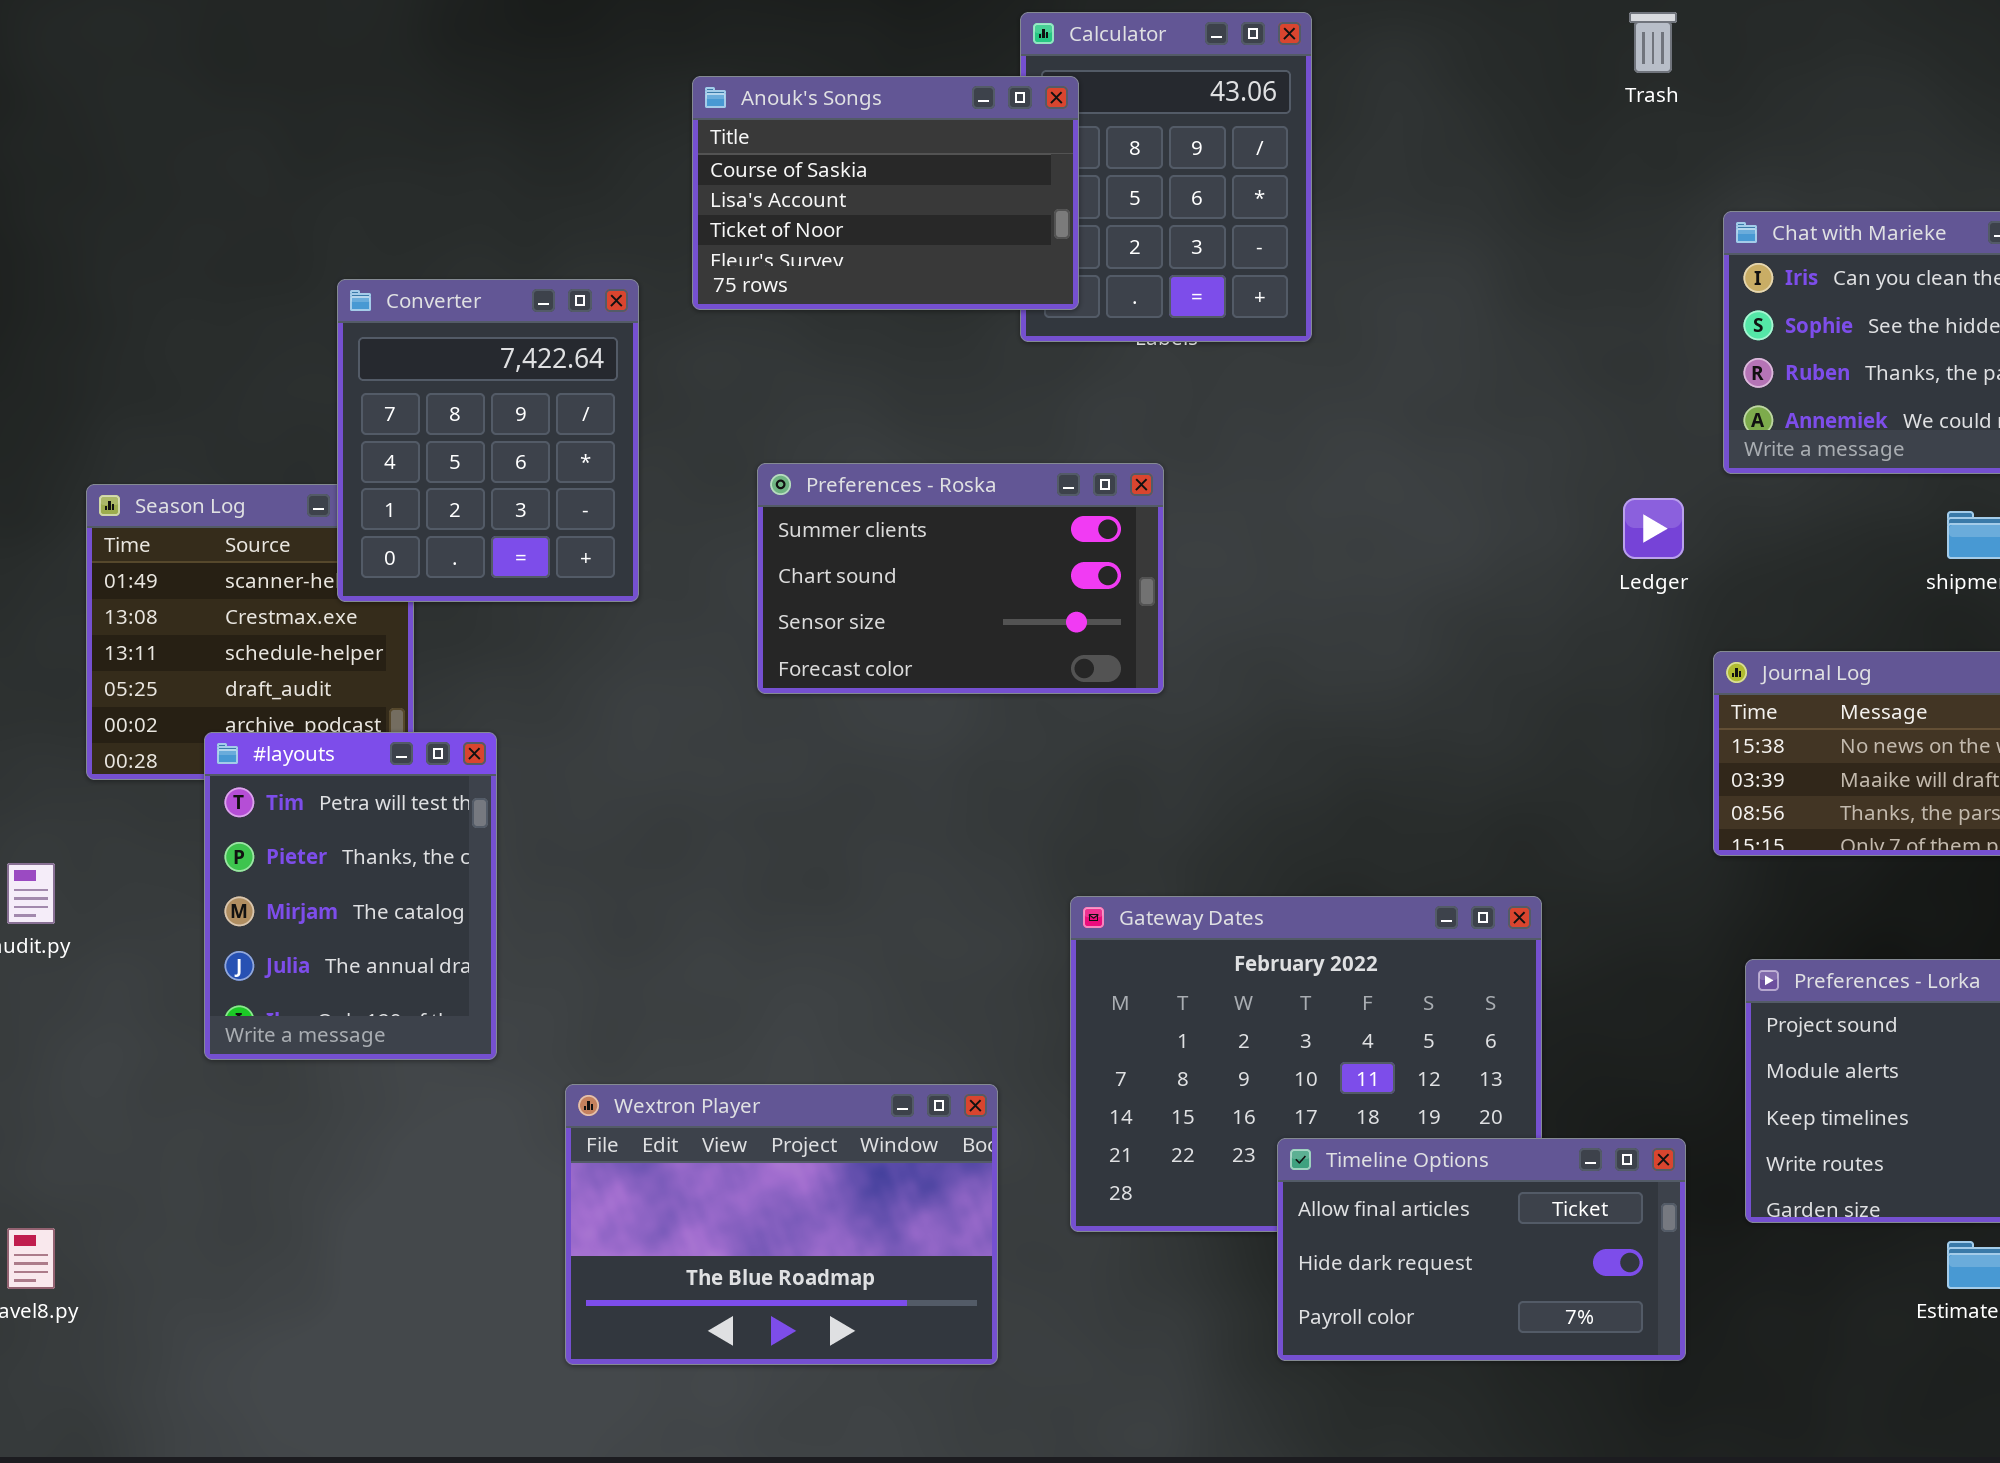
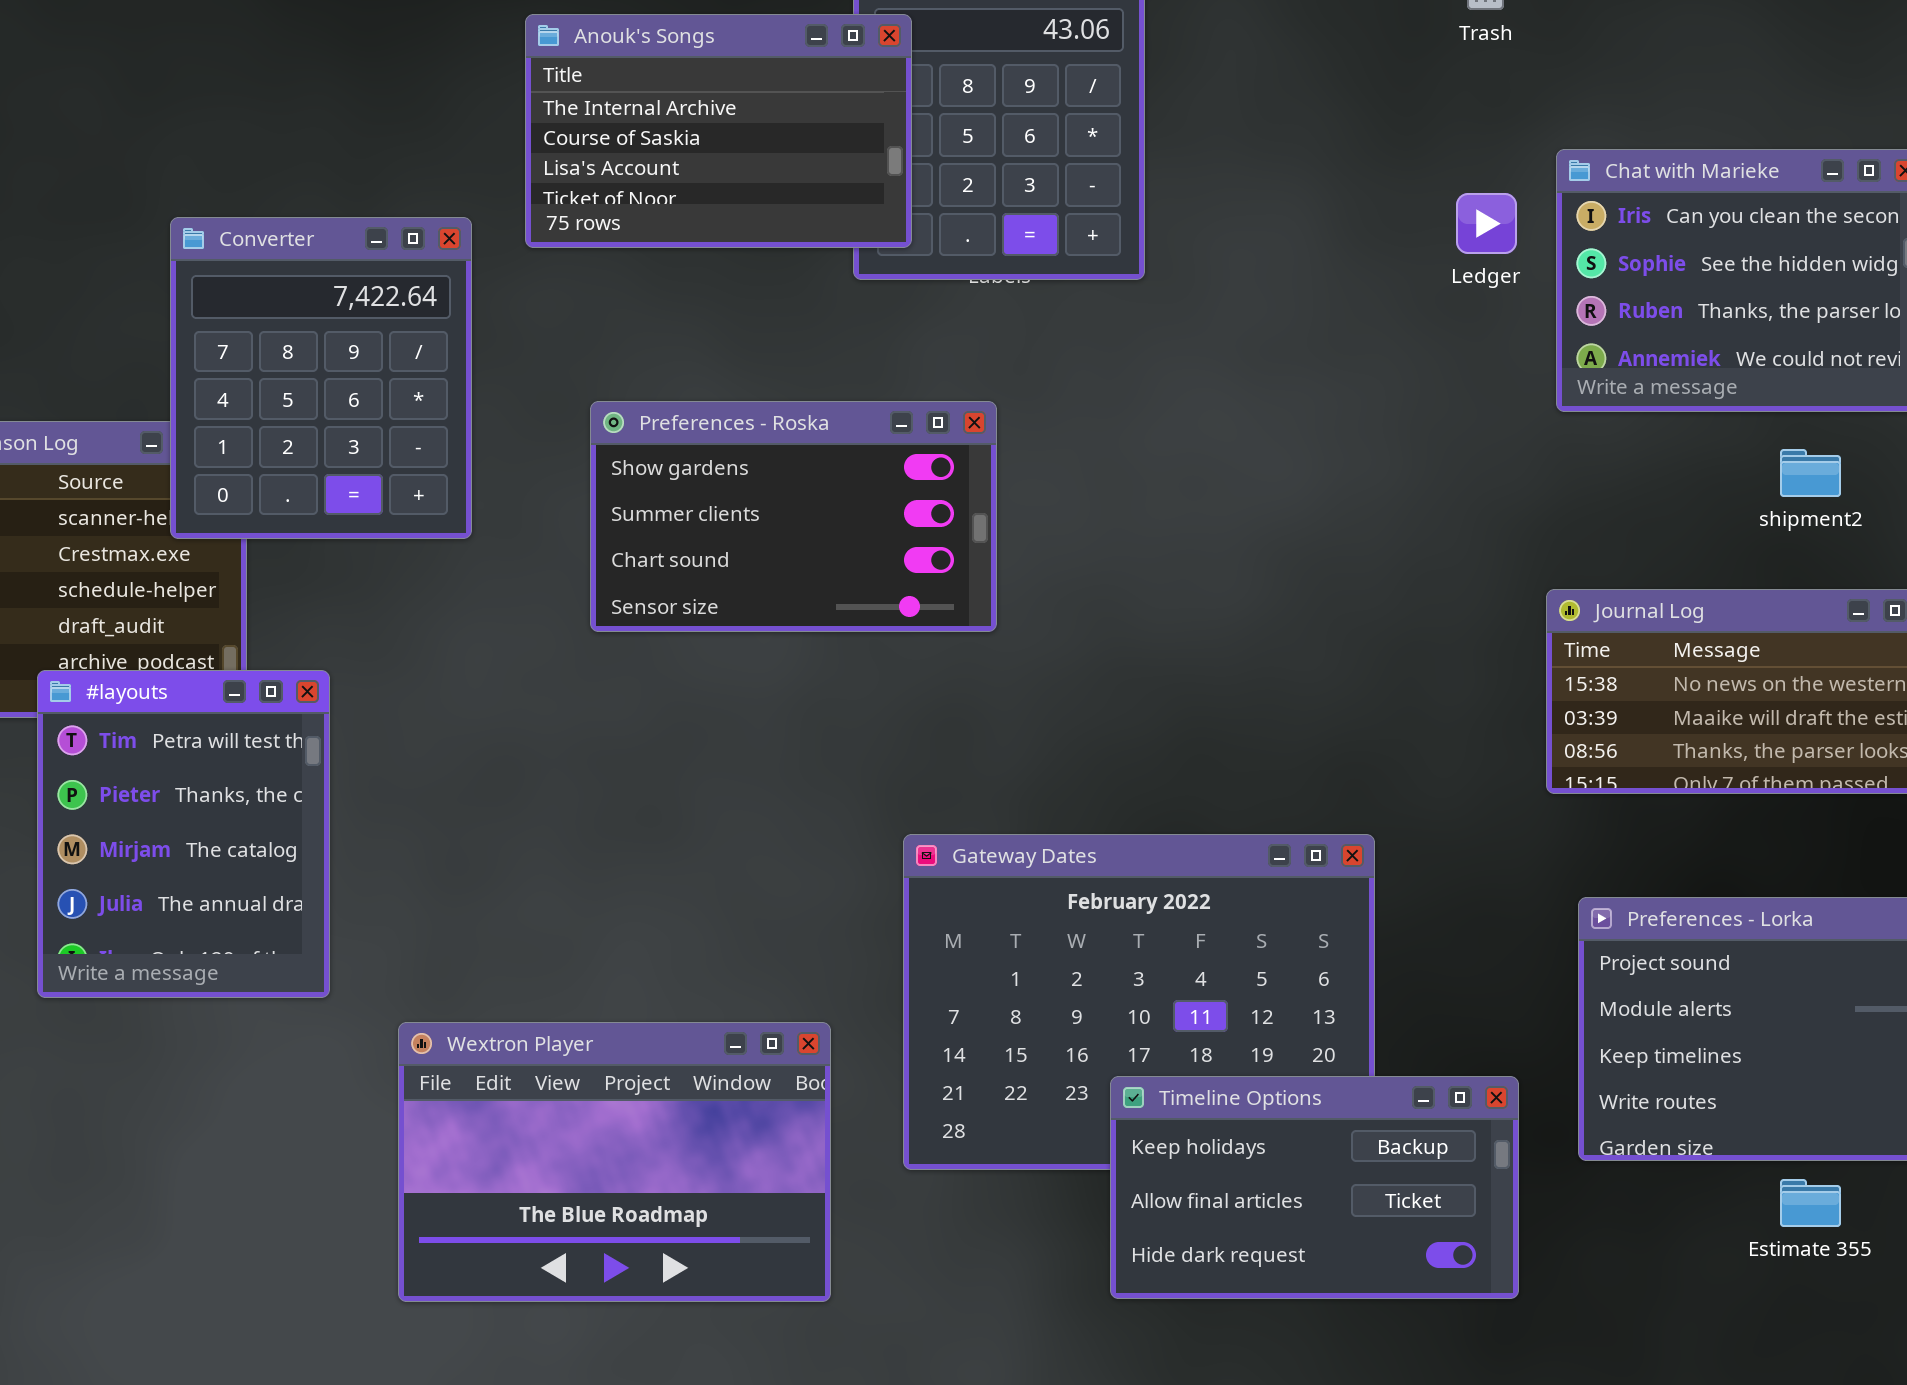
Anouk's Songs: [692,76,1079,310] -> [525,14,912,248], scrolled up 1 row
Preferences - Roska: [757,463,1164,694] -> [590,401,997,632], scrolled up 1 row
Ledger: [1623,498,1684,559] -> [1456,193,1517,254], moved
Timeline Options: [1277,1138,1686,1361] -> [1110,1076,1519,1299], scrolled up 1 row

